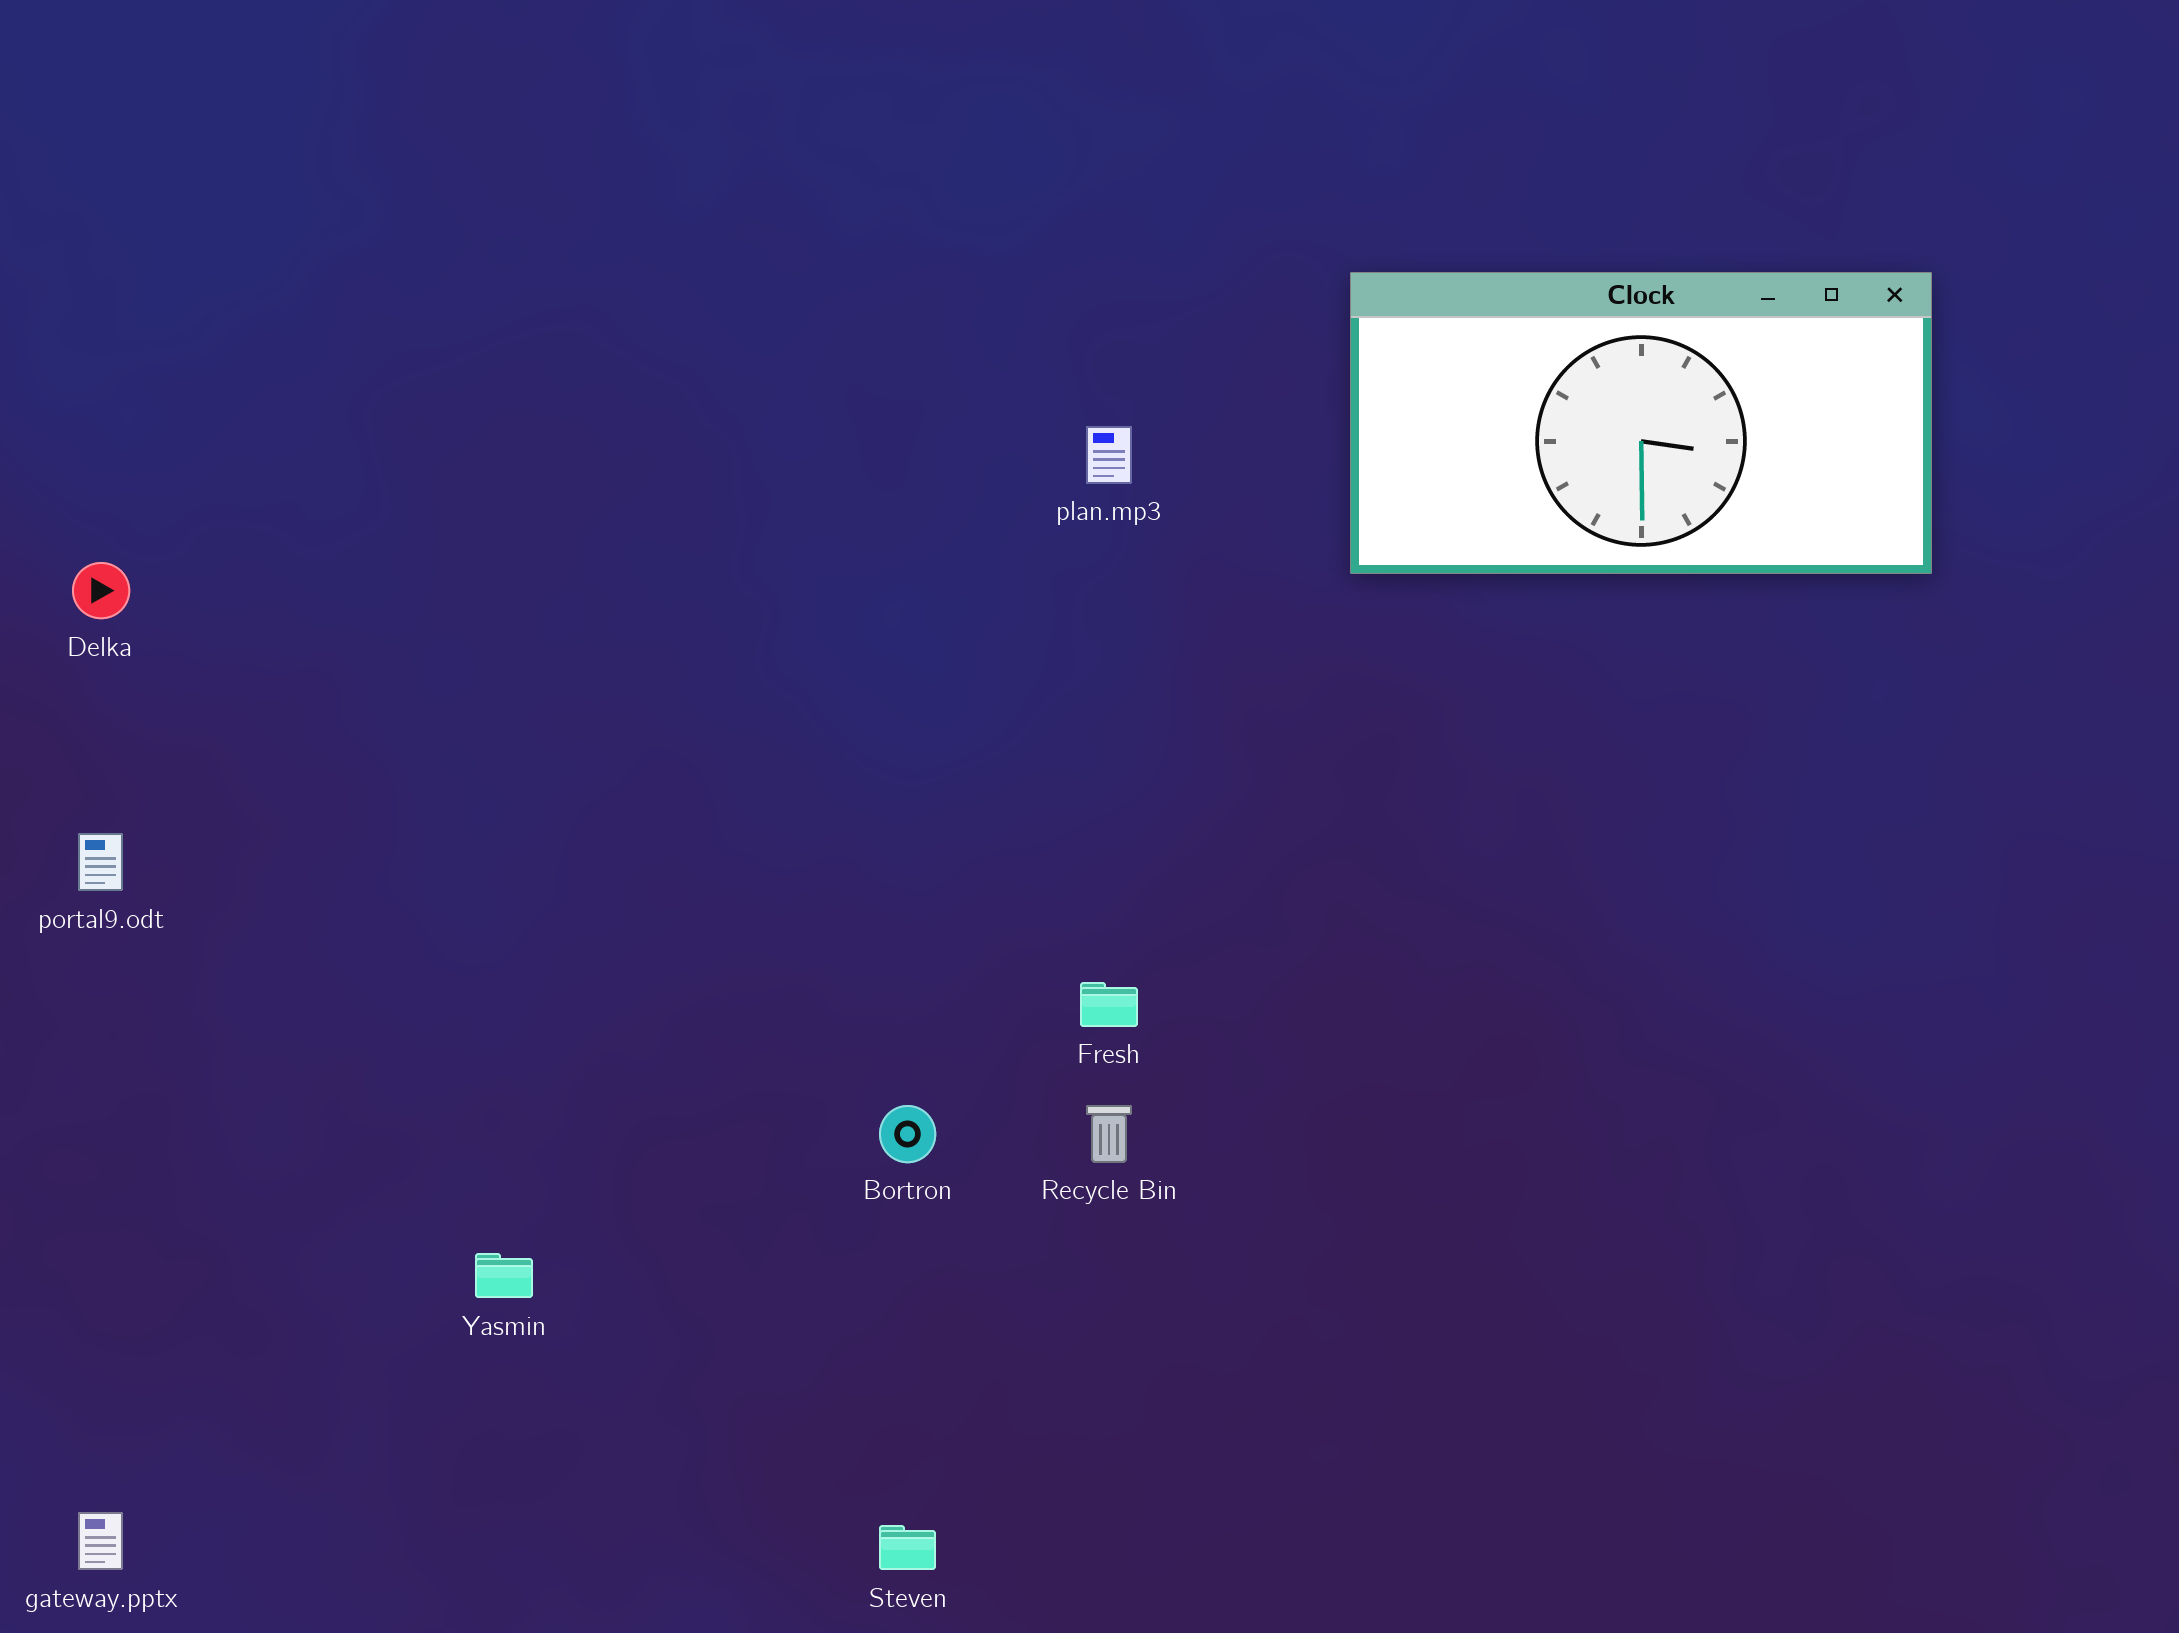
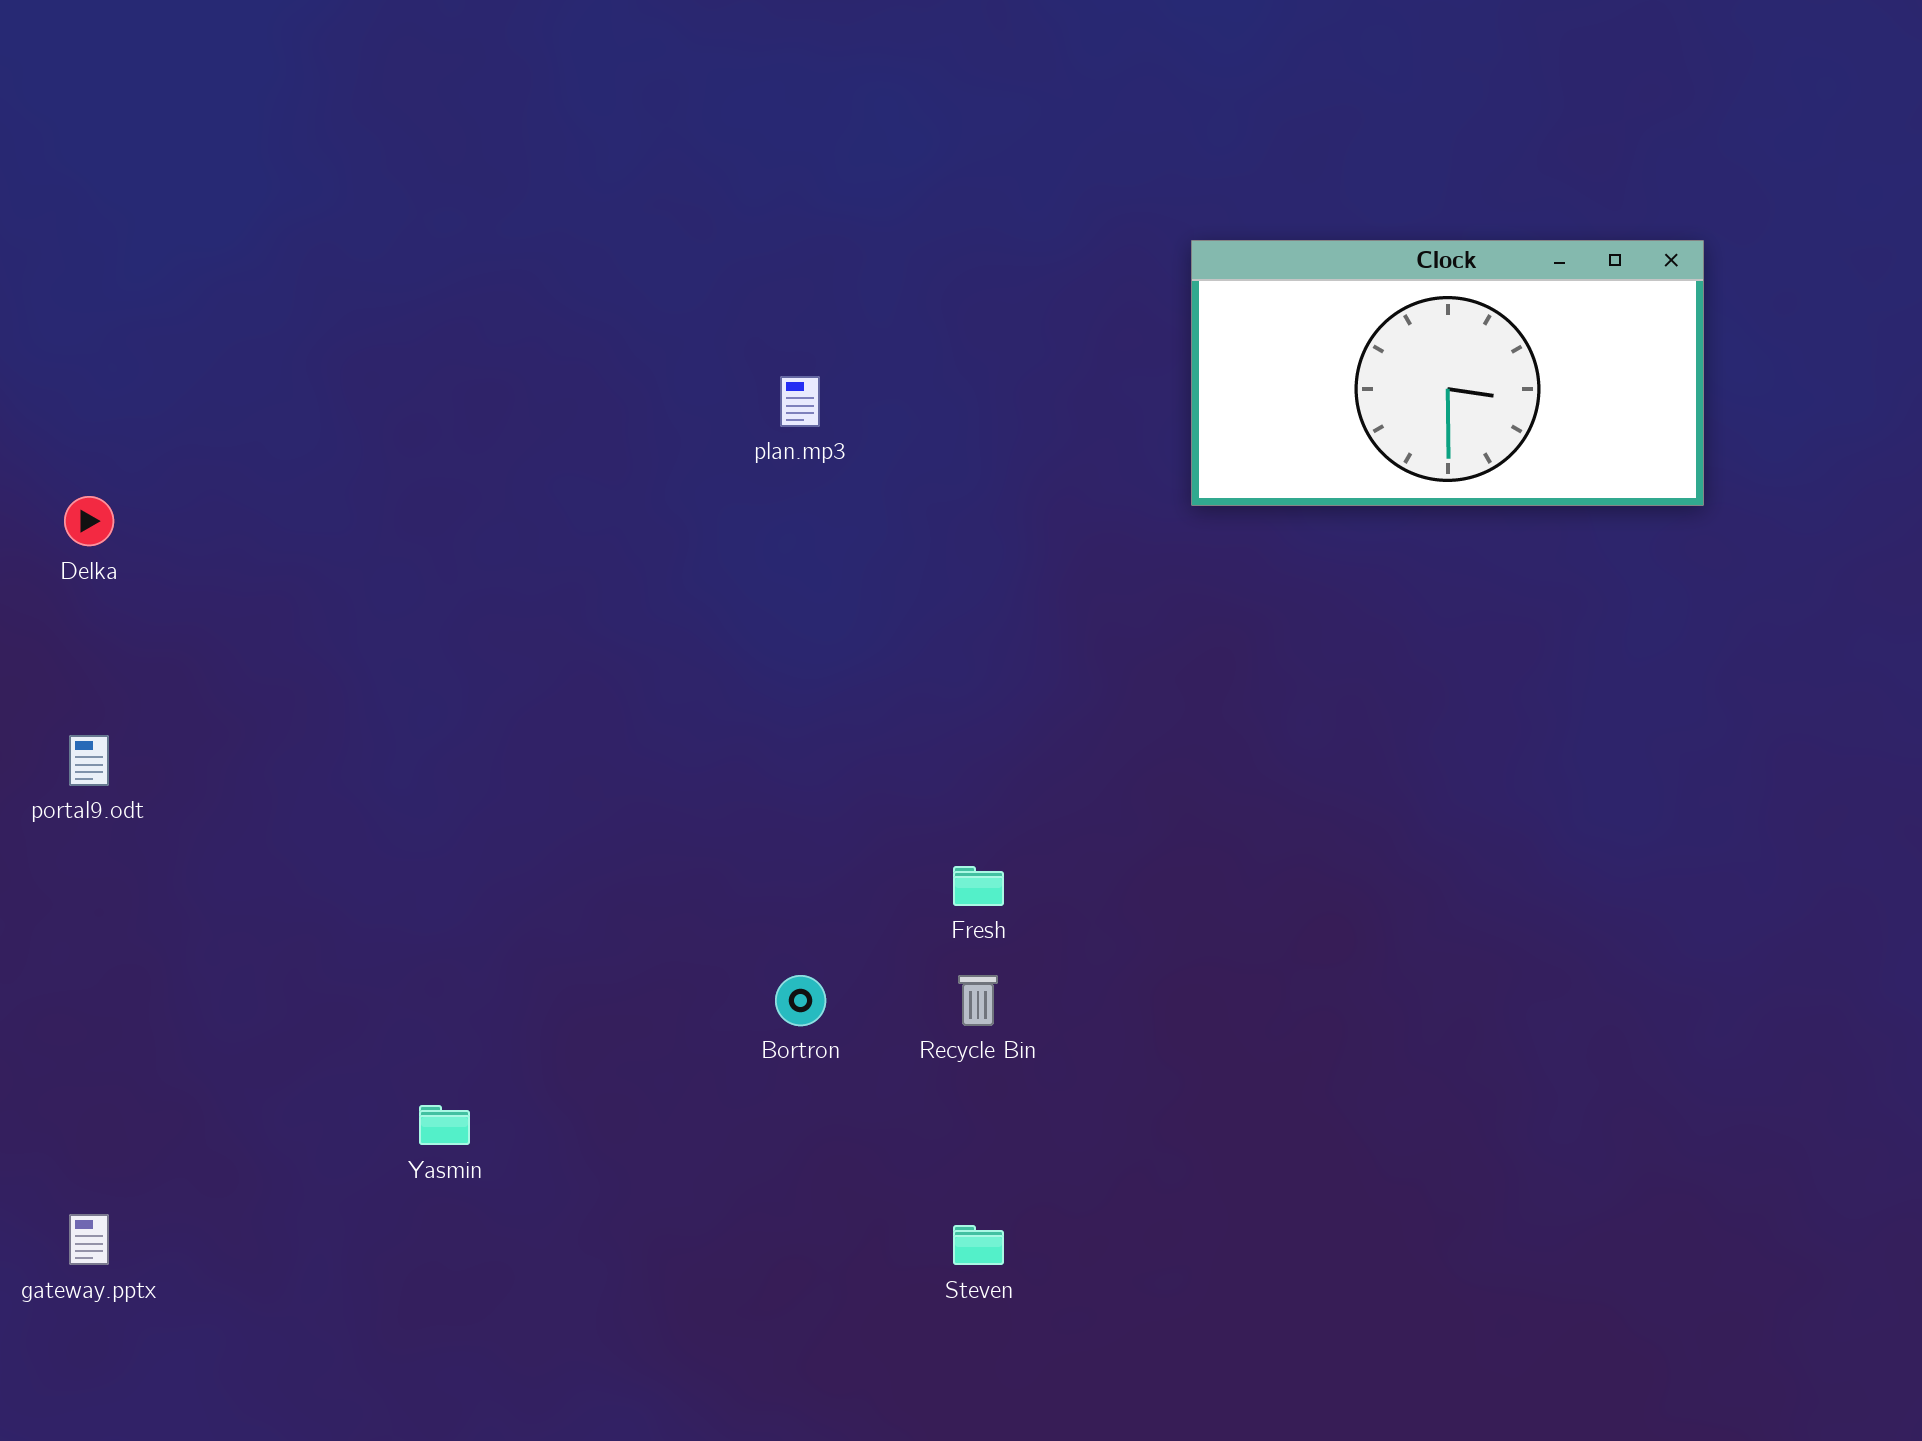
plan.mp3: [1086,426,1132,484] -> [780,376,820,427], moved
gateway.pptx: [78,1512,123,1570] -> [69,1214,109,1265], moved
Steven: [879,1525,936,1570] -> [953,1225,1004,1265], moved

